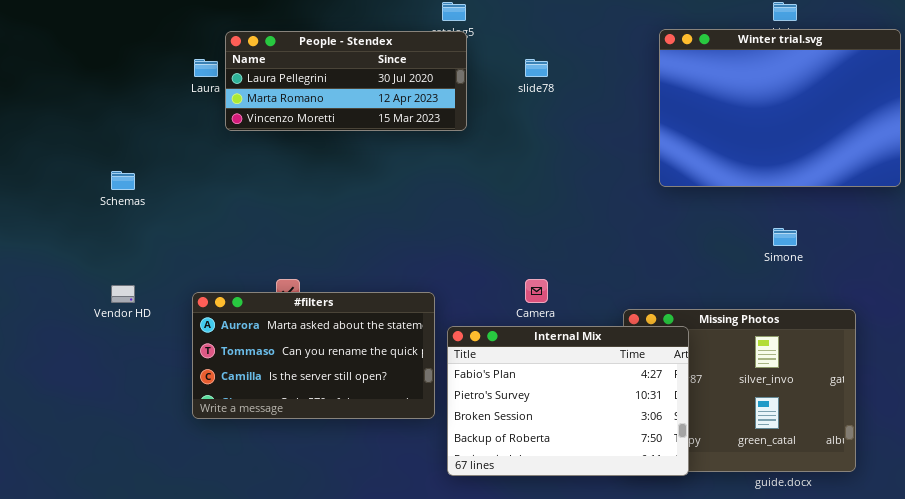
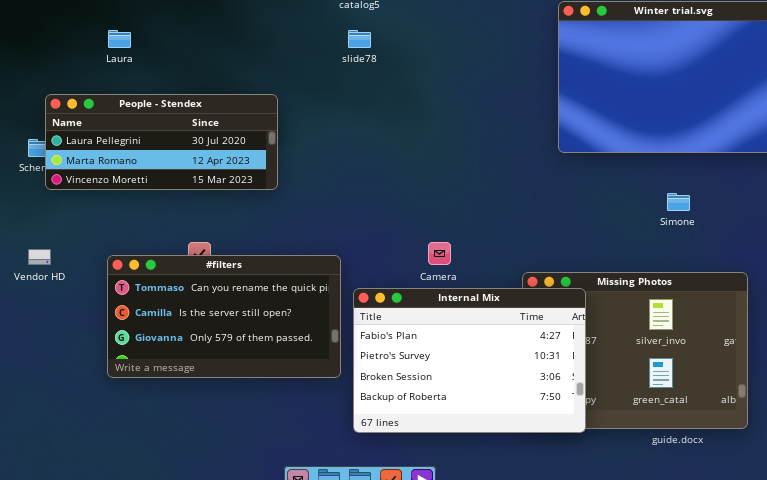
People - Stendex: [225,31,467,131] -> [45,94,278,190], moved
slide78: [525,59,548,77] -> [348,30,371,48], moved
#filters: [192,292,435,419] -> [107,255,341,378], scrolled down 1 row

